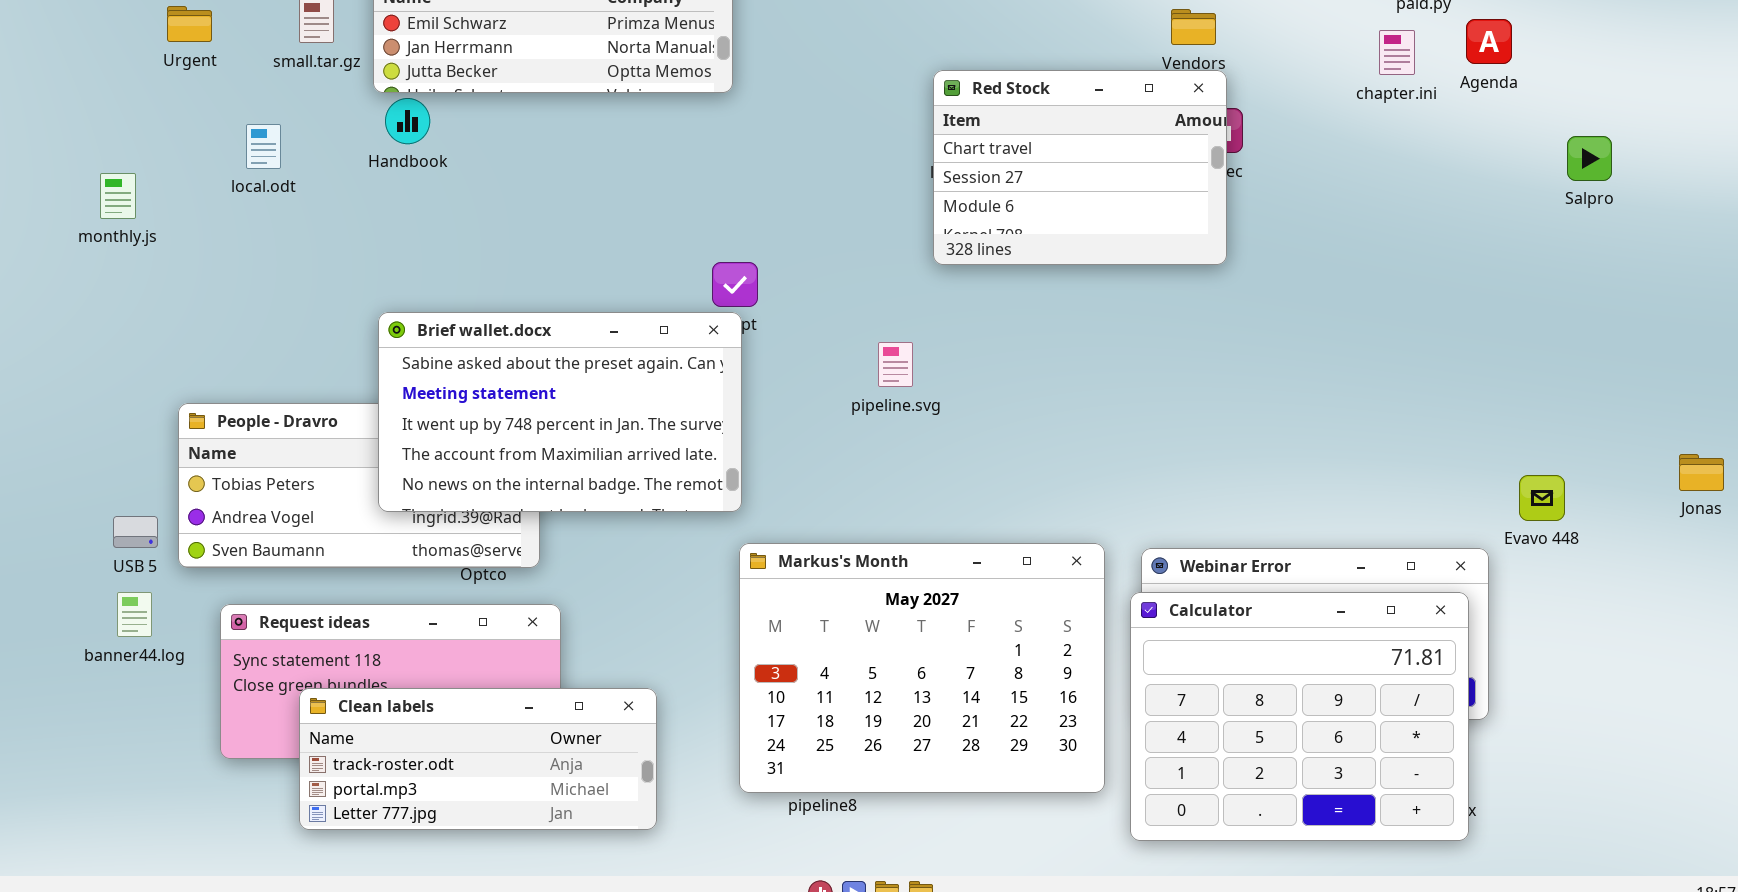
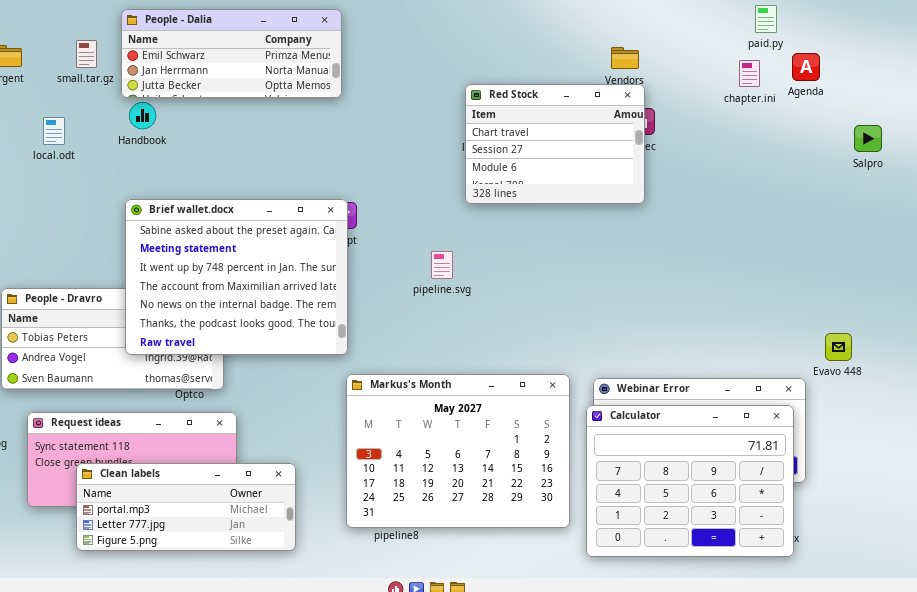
Brief wallet.docx: [378,312,742,512] -> [125,199,348,355], resized
Clean labels: [299,688,657,830] -> [76,463,296,551], scrolled down 1 row

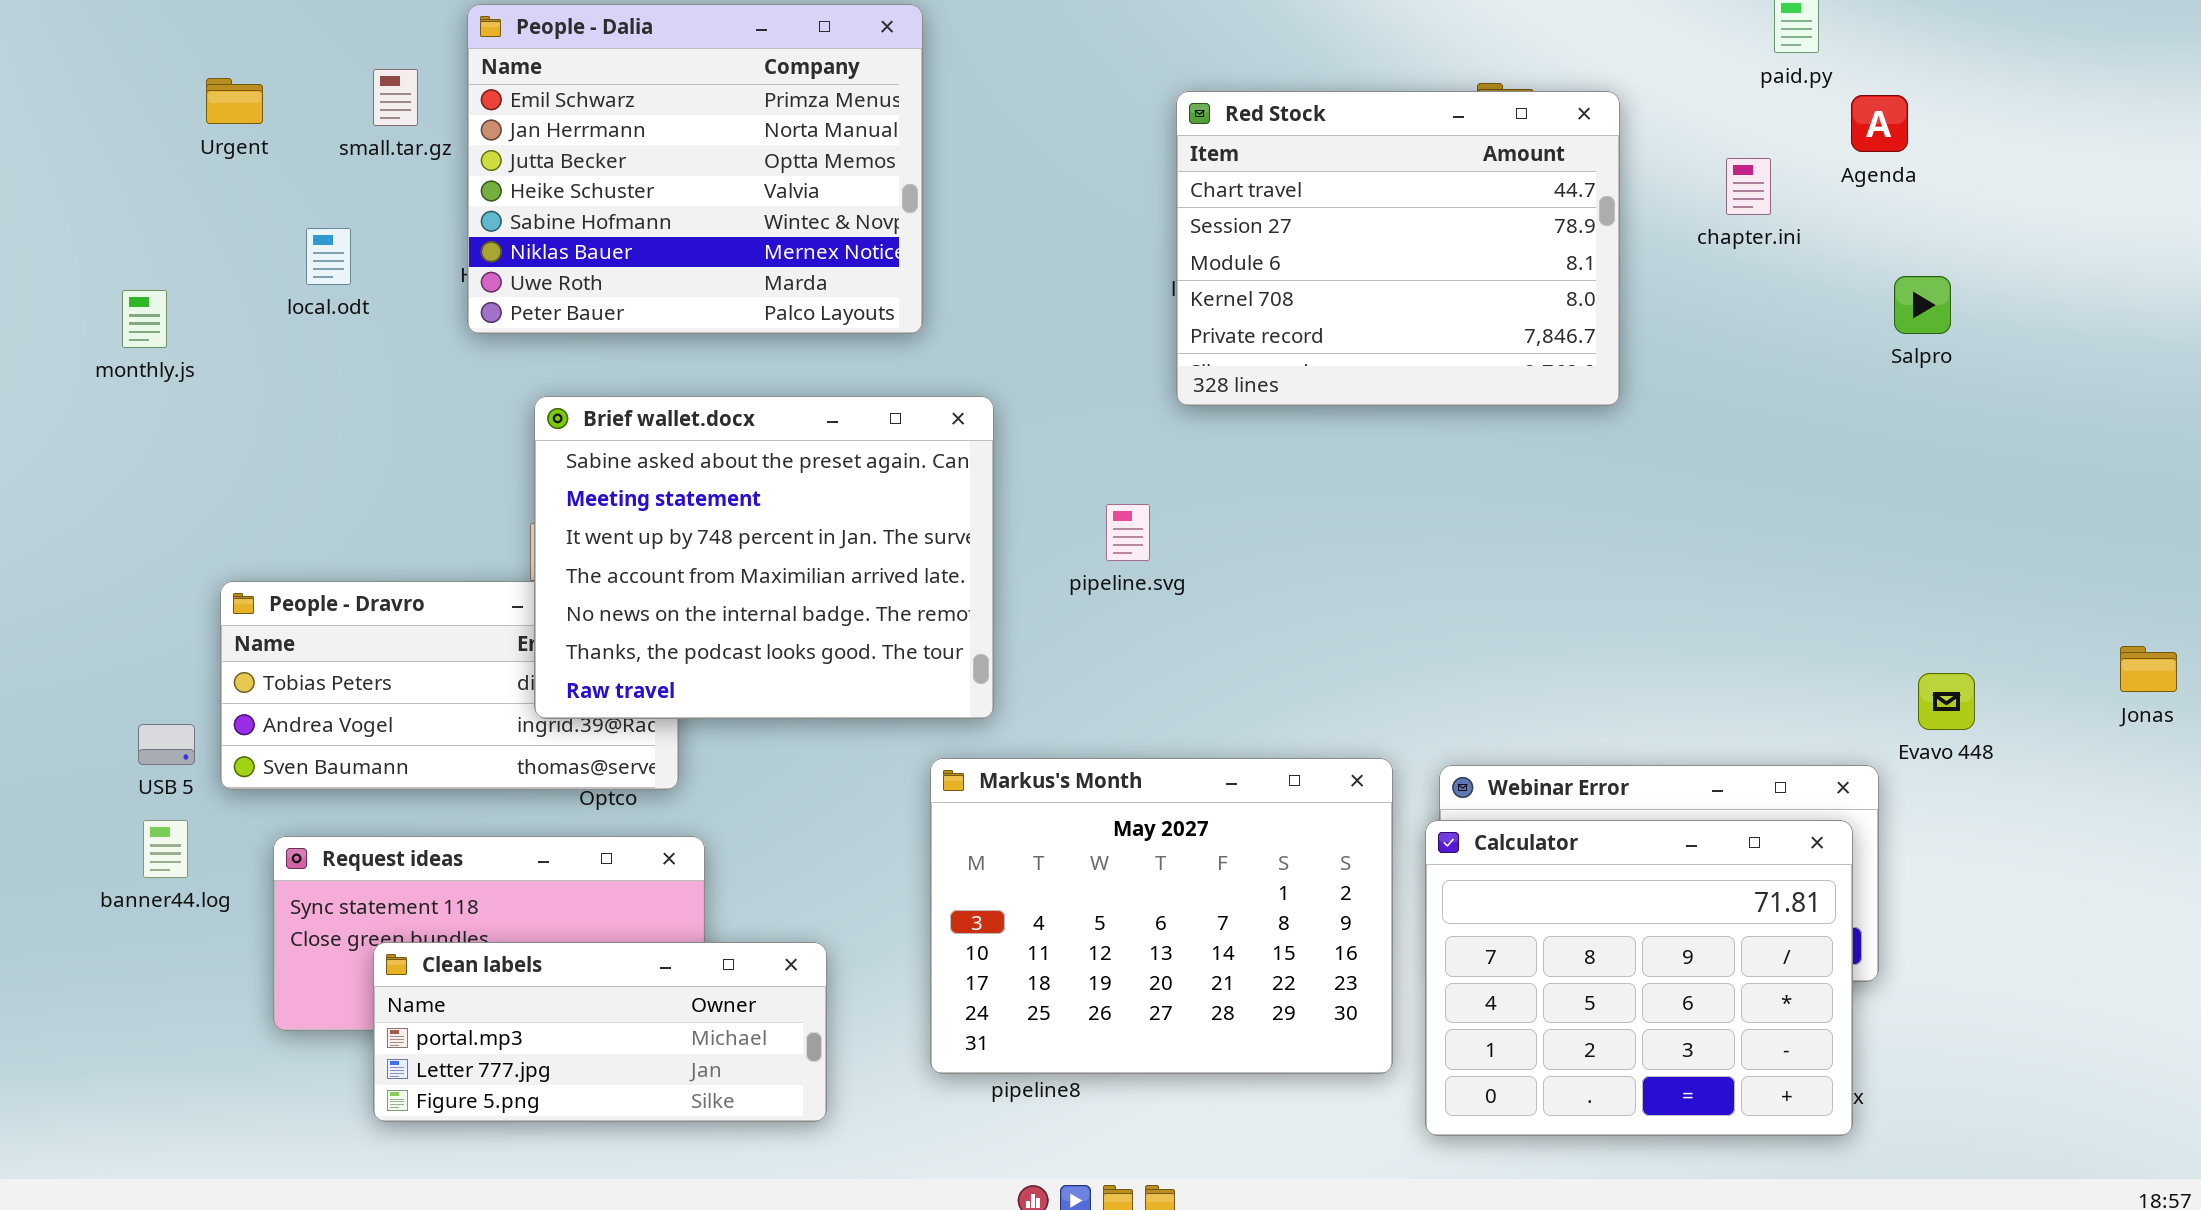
People - Dalia: [121,9,342,98] -> [467,4,923,334], resized
chapter.ini: [739,60,760,87] -> [1726,158,1771,215], moved
Red Stock: [465,84,645,204] -> [1176,91,1620,406], resized
Salpro: [854,125,882,152] -> [1894,276,1951,334], moved
Brief wallet.docx: [125,199,348,355] -> [534,396,994,719], moved

